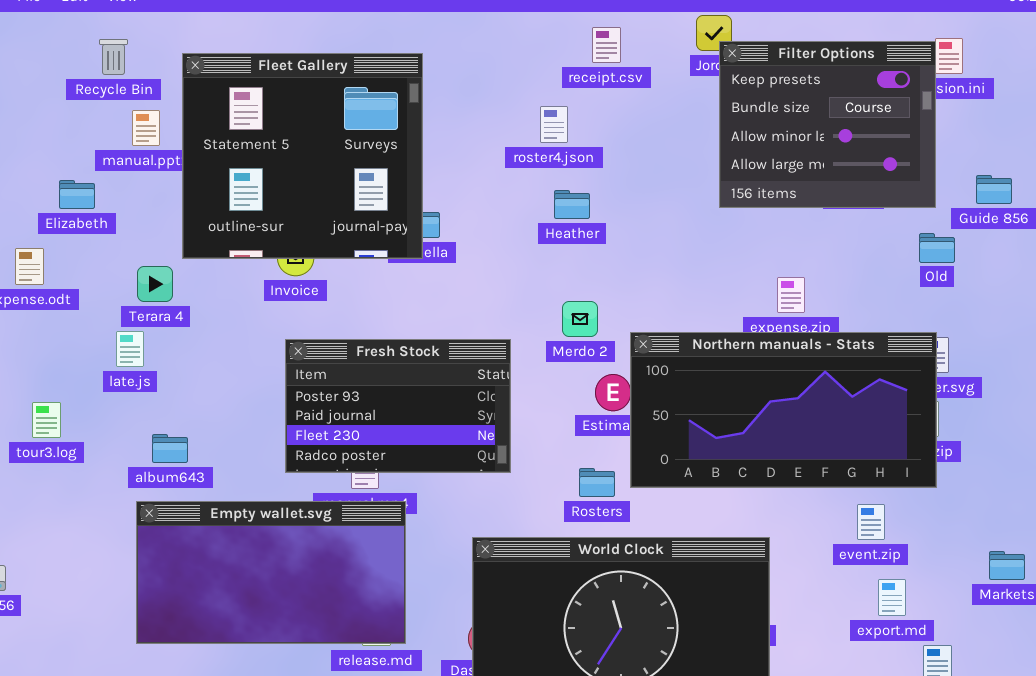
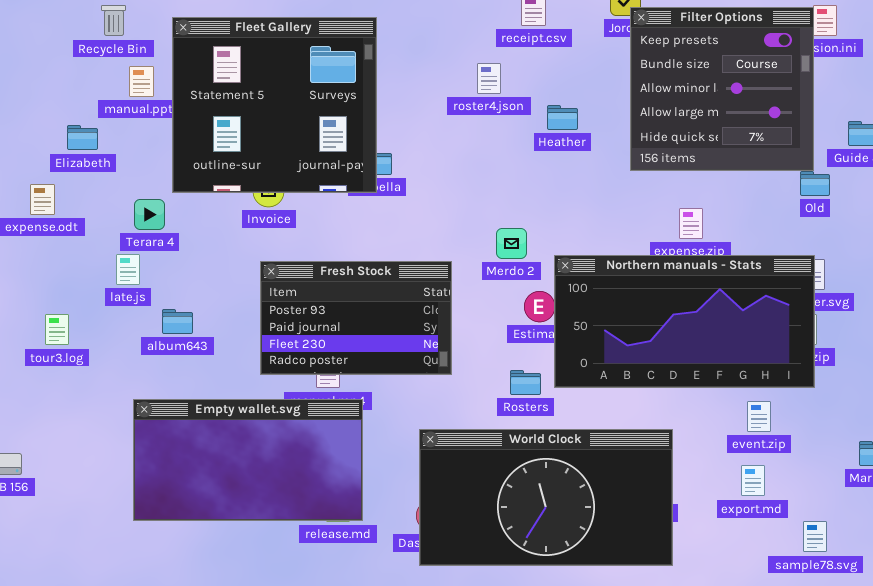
Filter Options: [719,41,936,208] -> [630,7,814,171], resized
Heather: [554,190,590,219] -> [547,105,578,130], moved
album643: [152,434,188,463] -> [162,309,193,334], moved
export.md: [878,579,906,616] -> [741,465,765,496], moved

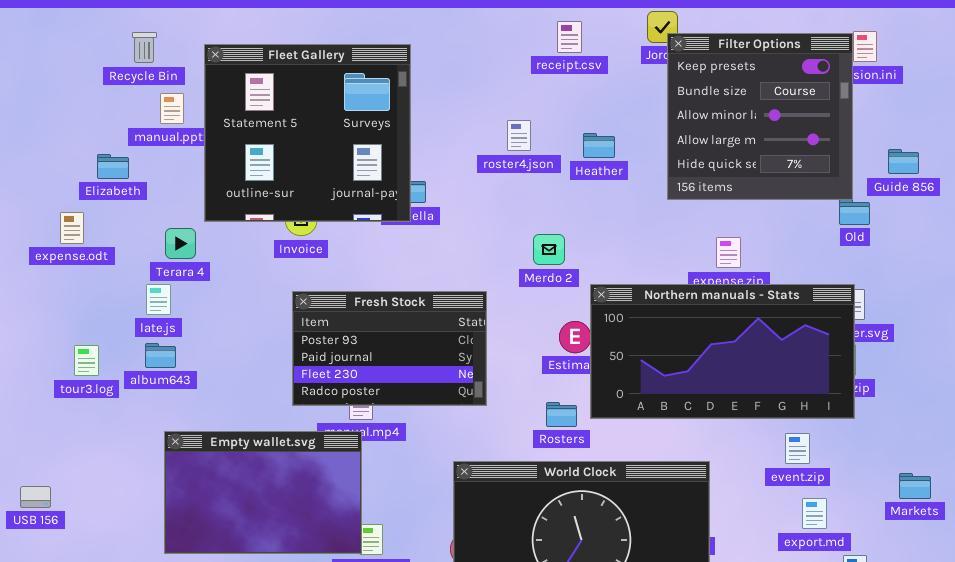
roster4.json: [477,63,501,94] -> [507,120,531,151], moved
Merdo 2: [496,228,527,259] -> [533,234,565,265], moved
album643: [162,309,193,334] -> [145,343,176,368], moved
Empty wallet.svg: [133,399,363,521] -> [164,431,362,554], resized
export.md: [741,465,765,496] -> [802,498,827,529], moved

